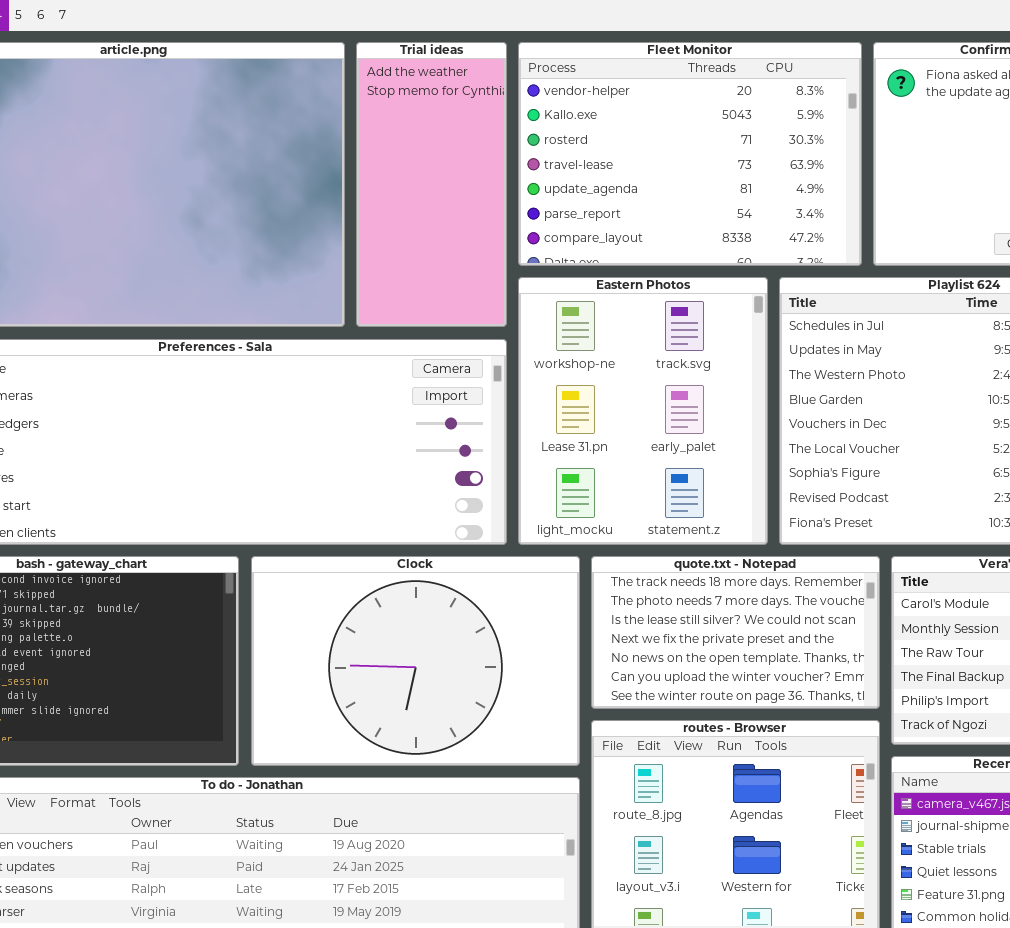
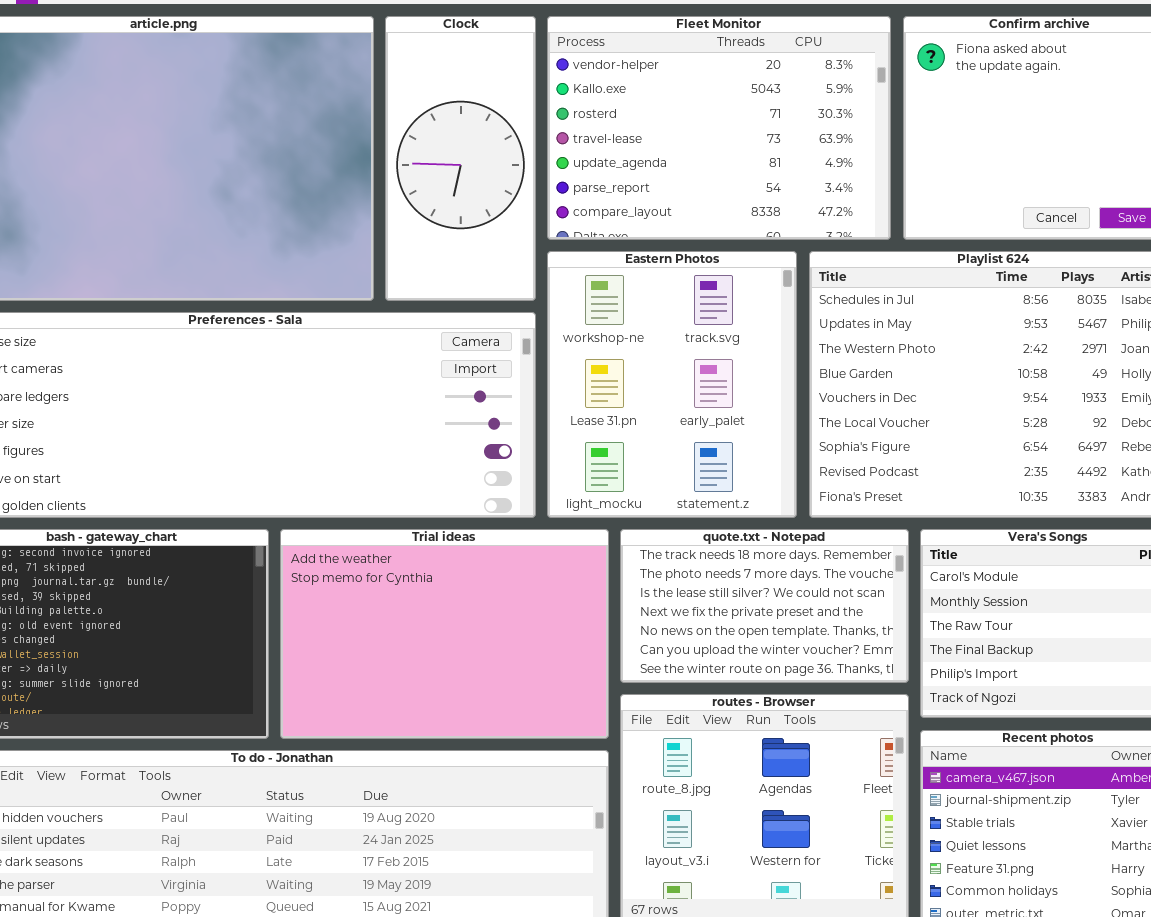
Trial ideas: [356,42,507,327] -> [280,529,609,739], moved, resized
Clock: [251,556,580,766] -> [385,16,536,301], moved, resized

